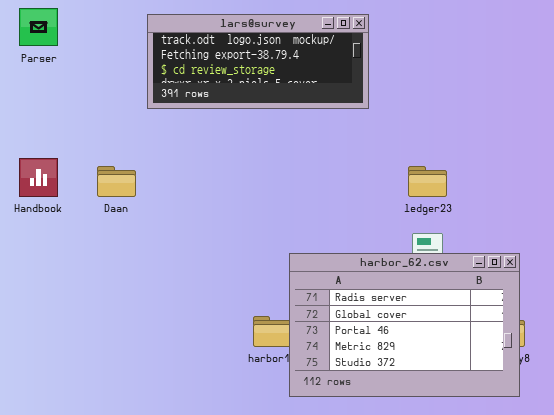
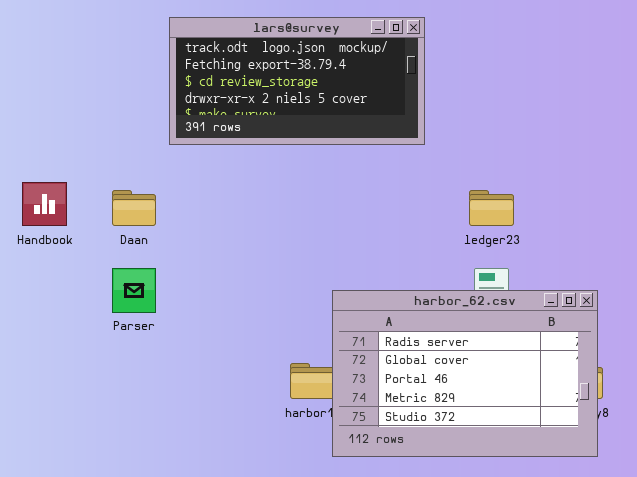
Parser: [19,8,58,46] -> [112,268,156,313], moved
lars@survey: [147,14,369,109] -> [169,17,425,145], resized

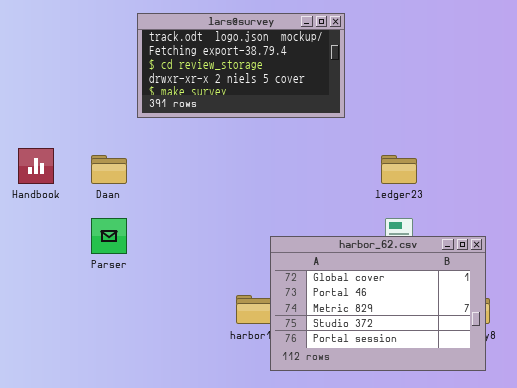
harbor_62.csv: [332,290,598,457] -> [270,236,486,371], scrolled down 1 row

